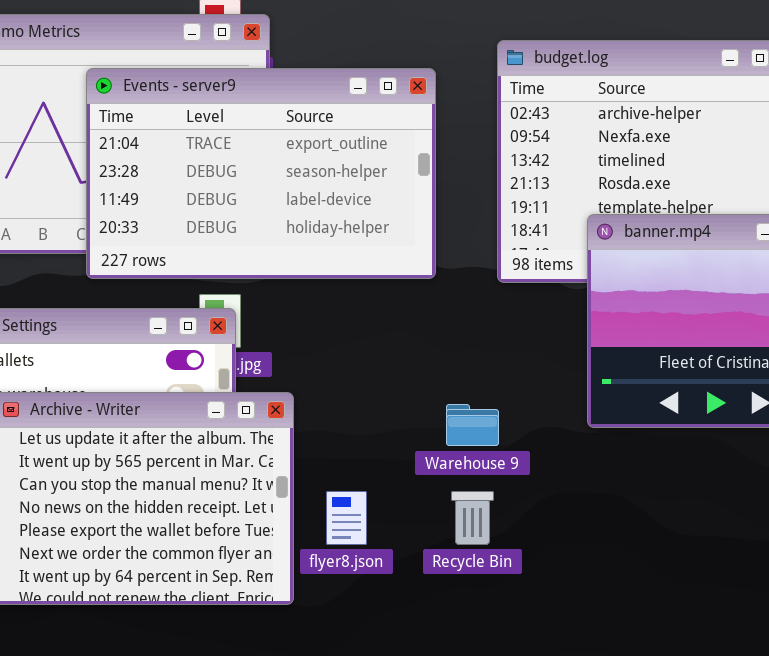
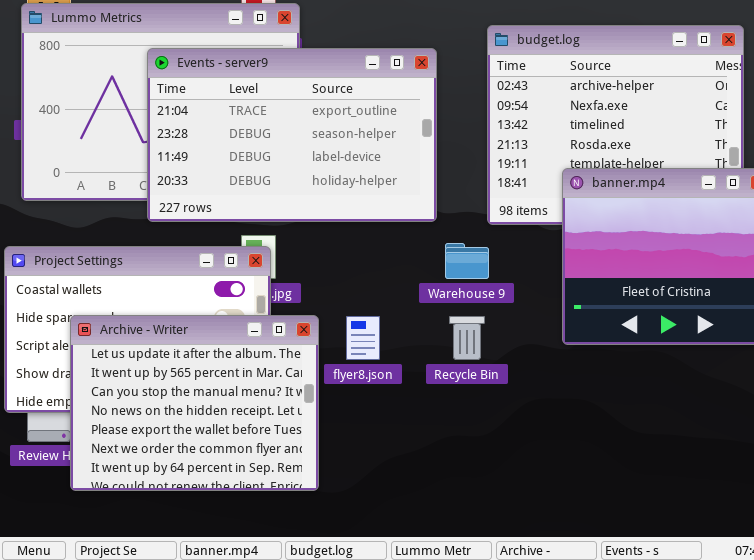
Warehouse 9: [446,404,499,446] -> [445,243,489,279], moved
flyer8.json: [326,491,367,545] -> [346,316,380,360], moved
Recycle Bin: [451,491,494,545] -> [449,316,485,360], moved

